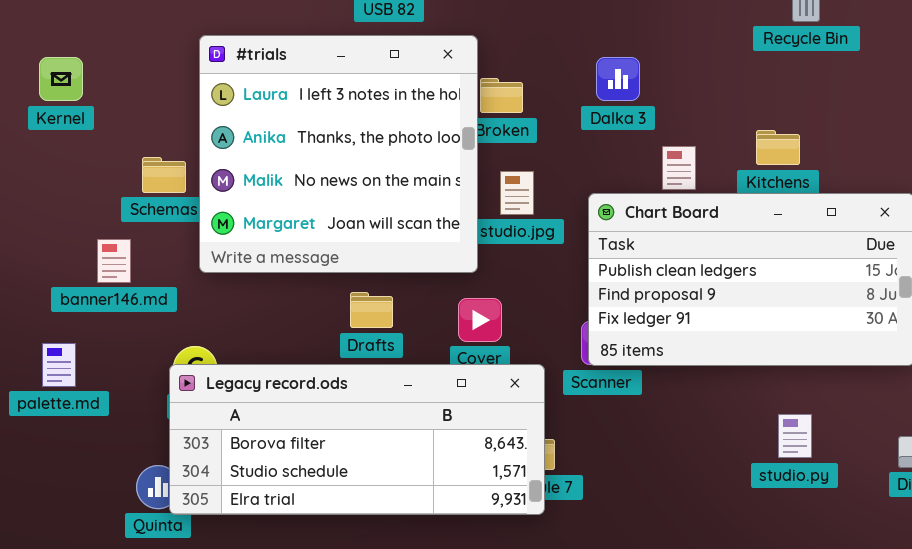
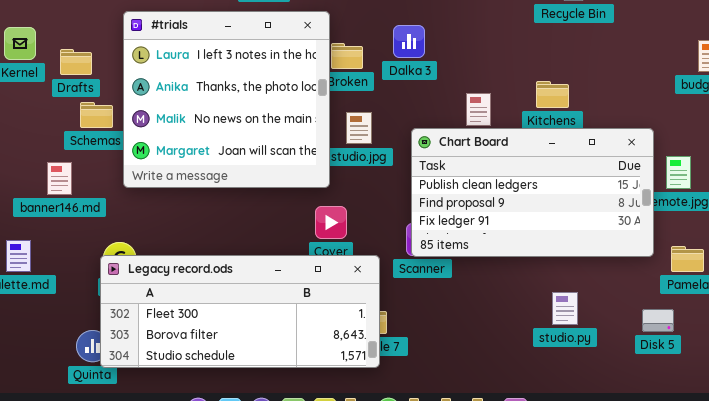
Dalka 3: [596,57,640,101] -> [393,25,425,58], moved
Drafts: [350,292,393,328] -> [60,49,92,75], moved
Legacy record.ods: [169,364,545,515] -> [100,255,380,368], scrolled up 1 row

